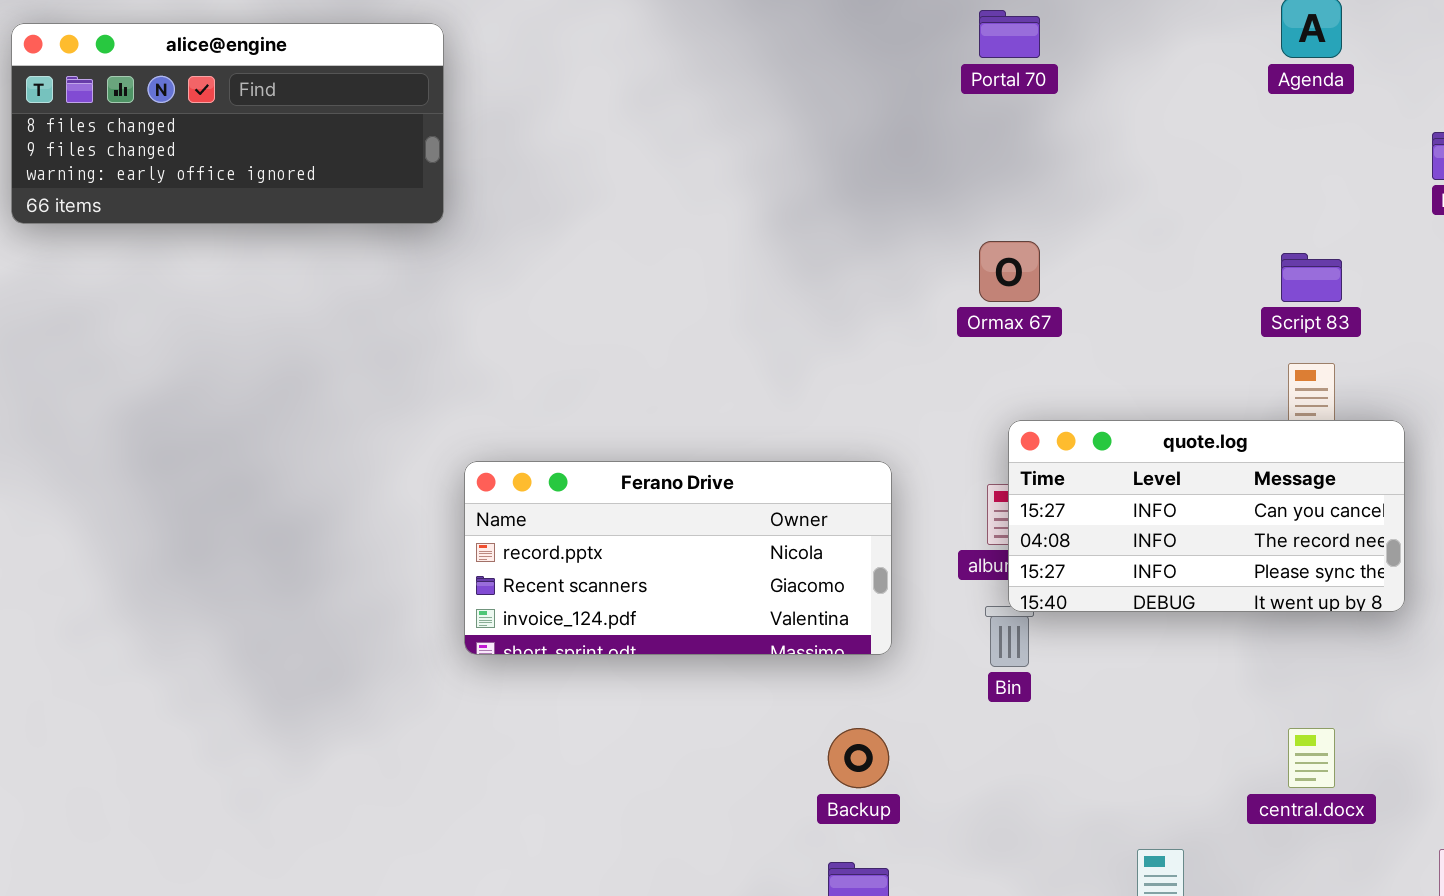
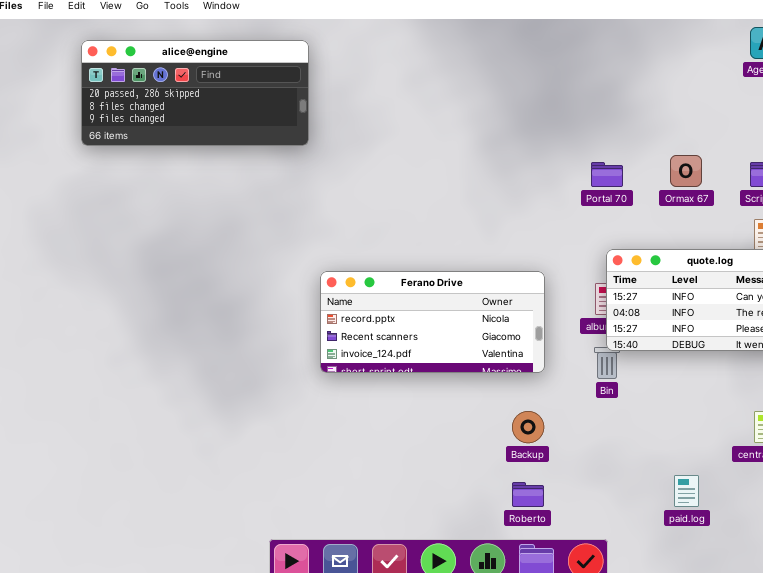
Portal 70: [979,10,1040,58] -> [591,162,623,187], moved
alice@engine: [11,23,444,224] -> [81,40,309,146], scrolled up 1 row
Ormax 67: [979,241,1040,302] -> [670,155,702,187], moved

